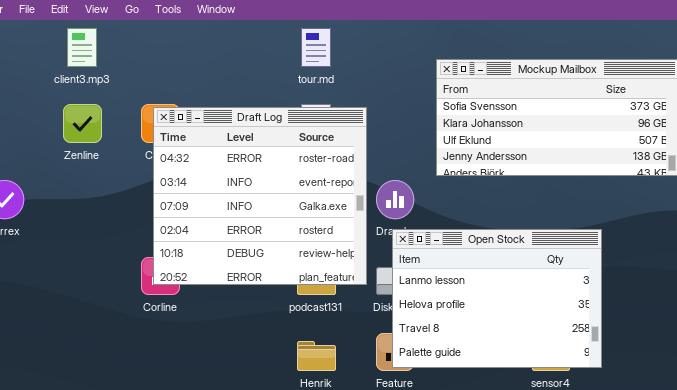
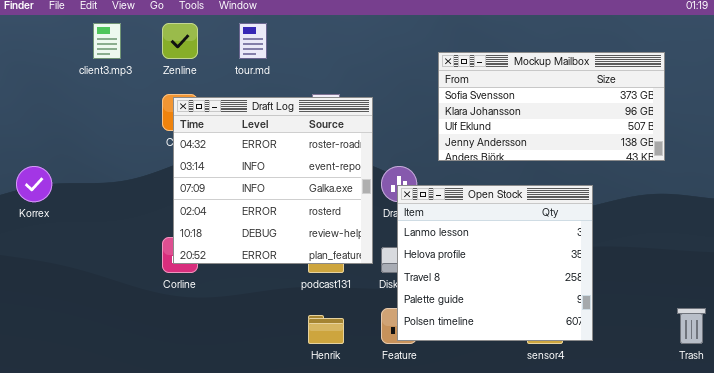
tour.md: [301,28,331,67] -> [239,23,267,59], moved
Zenline: [63,104,102,143] -> [162,23,198,59], moved
Open Stock: [392,229,602,368] -> [397,185,593,341], resized

